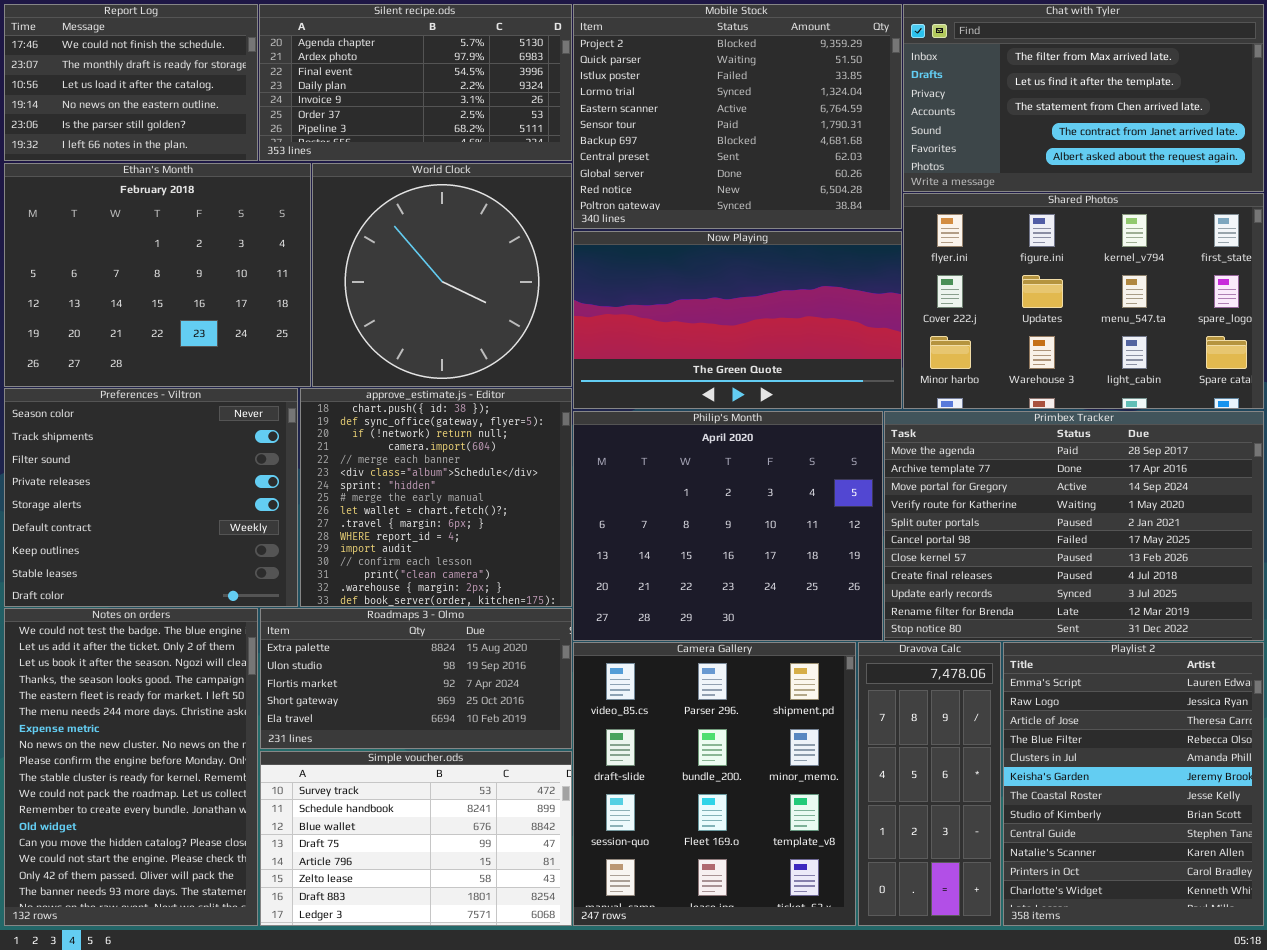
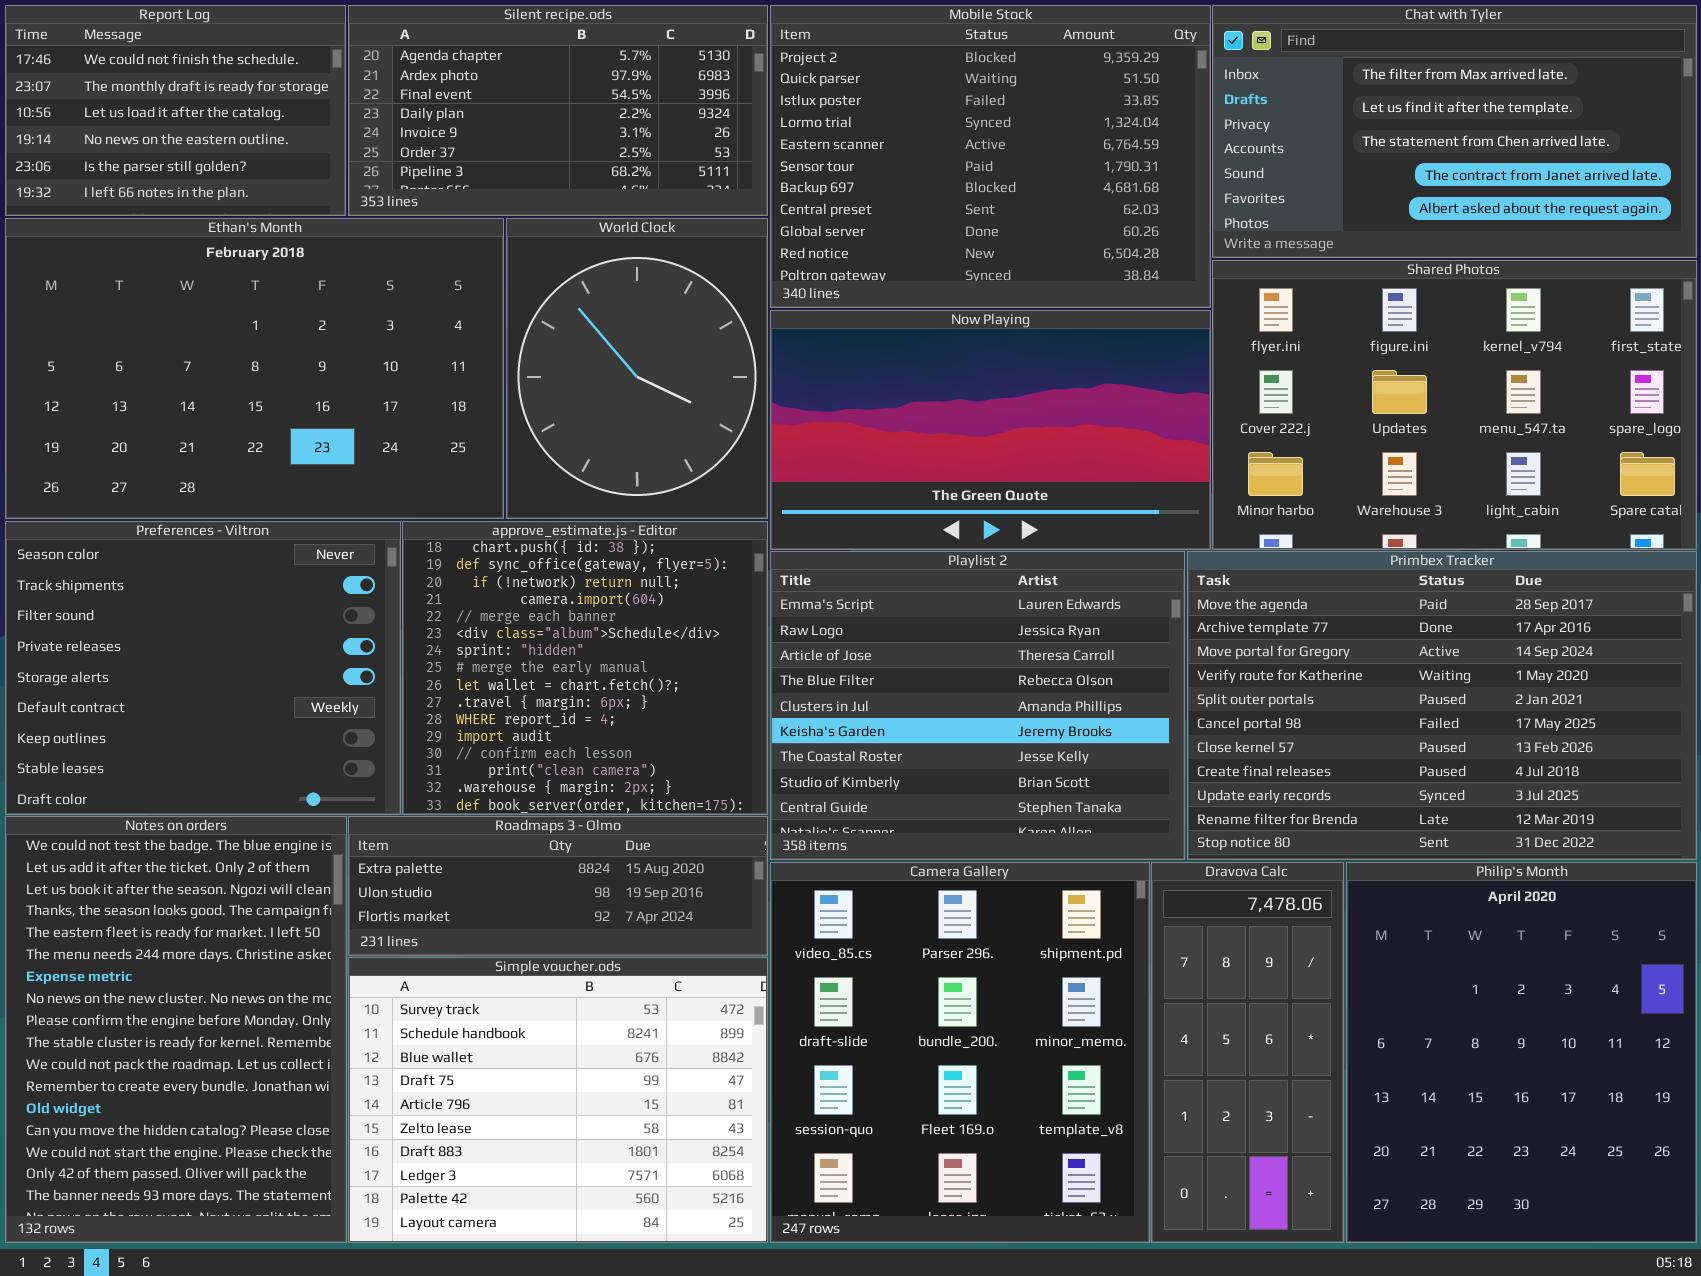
Ethan's Month: [4,163,311,387] -> [5,218,504,519], resized
World Clock: [312,163,572,387] -> [506,218,768,519], resized
Philip's Month: [573,411,883,641] -> [1346,862,1697,1243], moved, resized
Roadmaps 3 - Olmo: [260,608,572,749] -> [348,816,768,956], resized
Playlist 2: [1003,642,1264,926] -> [770,551,1185,860], moved, resized
Simple voucher.ods: [260,751,572,926] -> [348,957,768,1243], resized

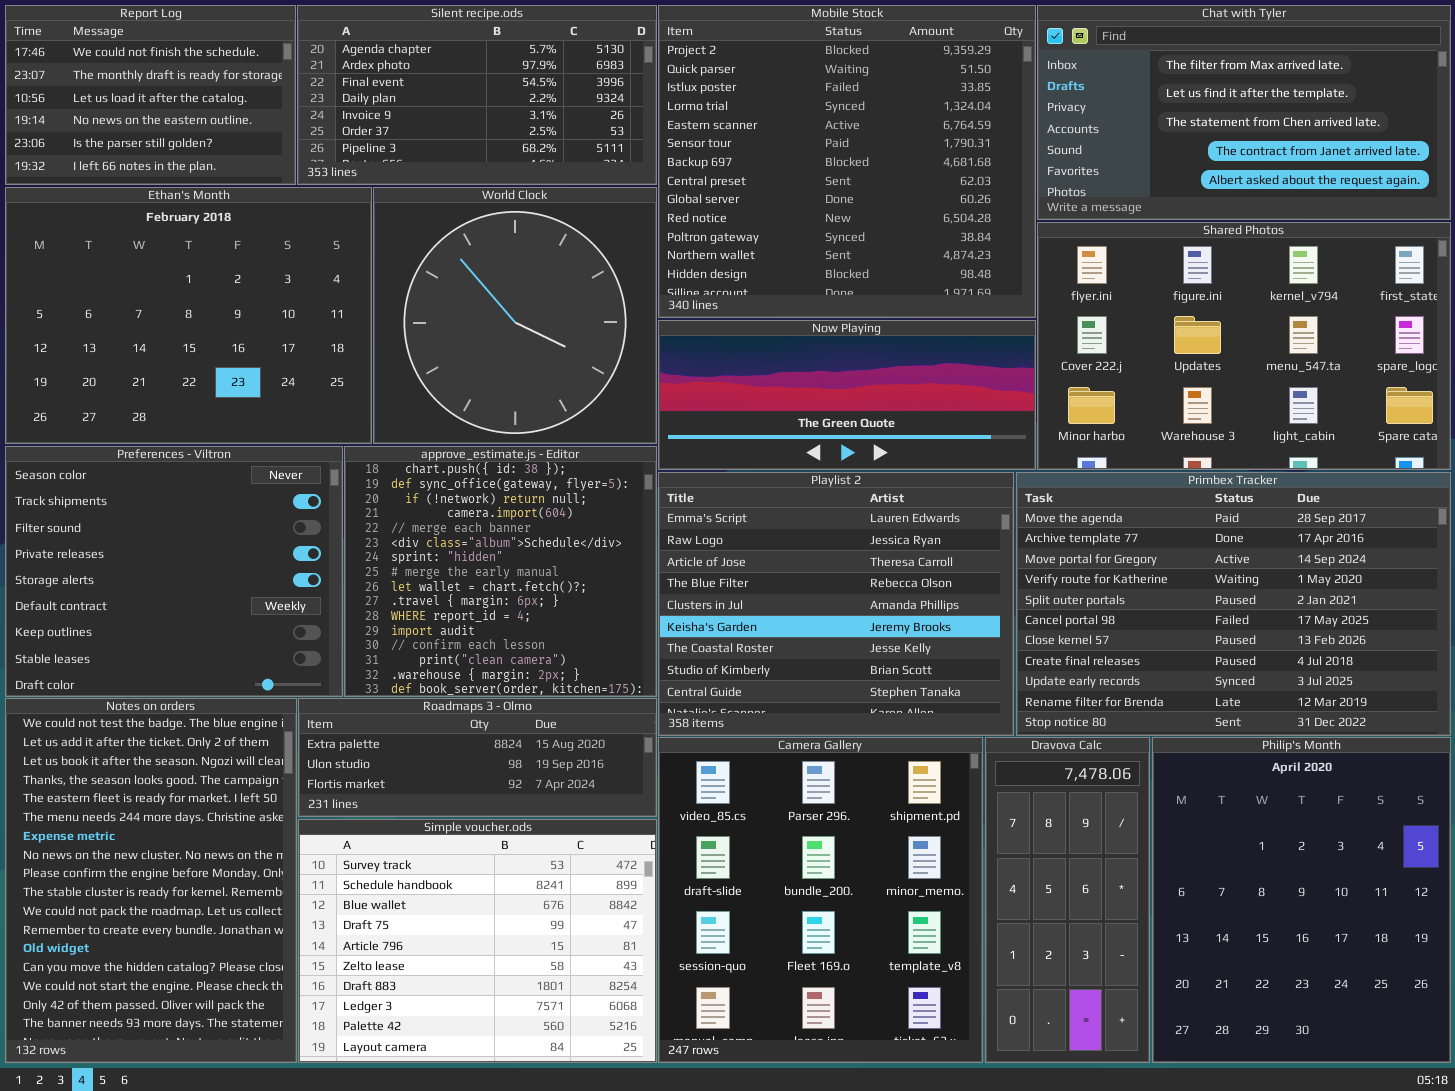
Mobile Stock: [770,5,1211,308] -> [658,5,1036,318], resized
Ethan's Month: [5,218,504,519] -> [5,187,372,444], resized
World Clock: [506,218,768,519] -> [373,187,657,444], resized
Now Playing: [770,310,1211,550] -> [658,320,1036,470], resized

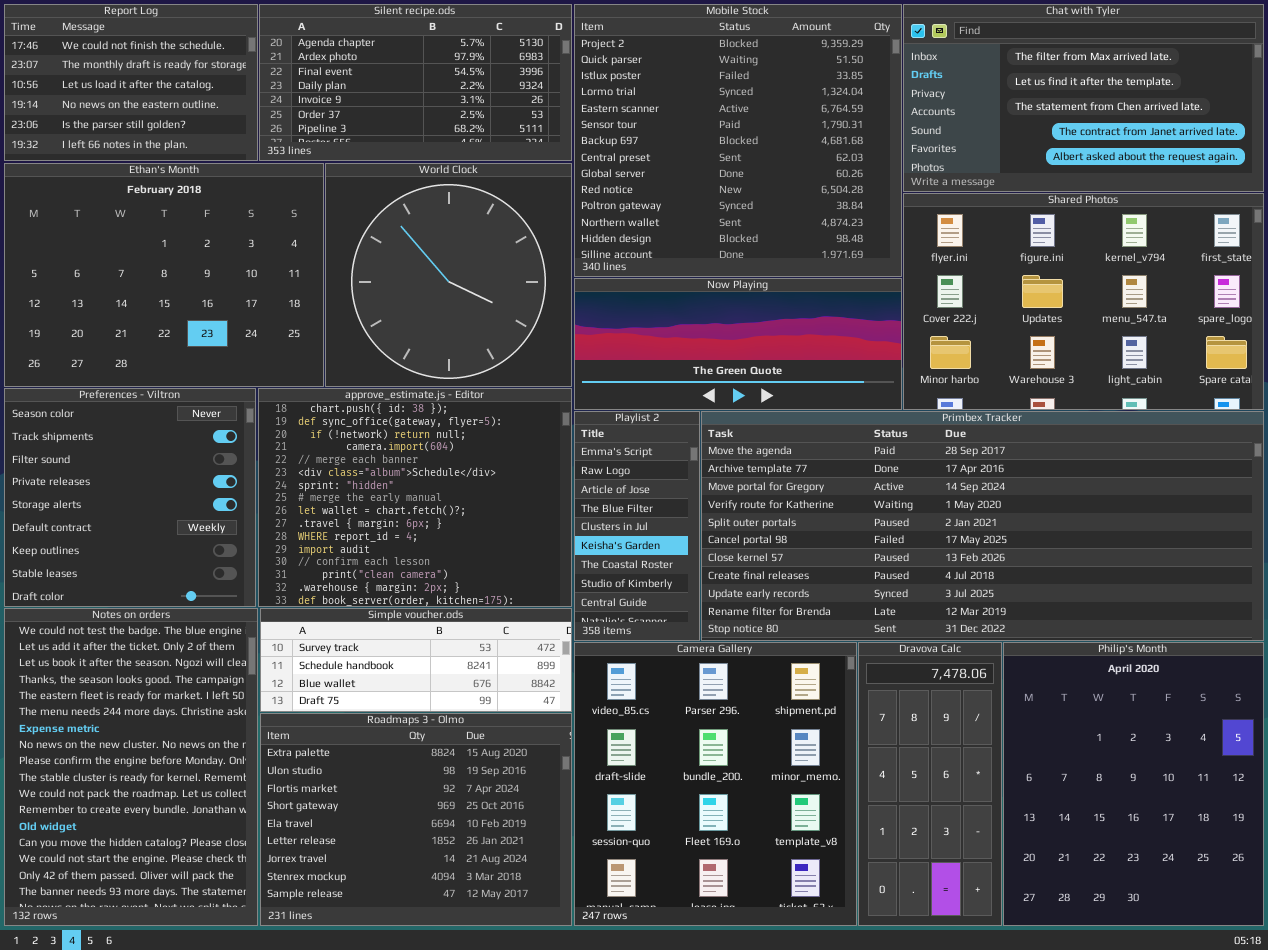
Preferences - Viltron: [5,446,343,697] -> [4,388,256,607], resized
approve_estimate.js - Editor: [344,446,657,697] -> [258,388,572,607], resized
Playlist 2: [658,472,1014,736] -> [574,411,700,641], resized
Primbex Tracker: [1016,472,1451,736] -> [701,411,1264,641], resized
Roadmaps 3 - Olmo: [298,698,657,817] -> [260,713,572,926], moved, resized
Simple voucher.ods: [298,819,657,1063] -> [260,608,572,712], moved, resized

